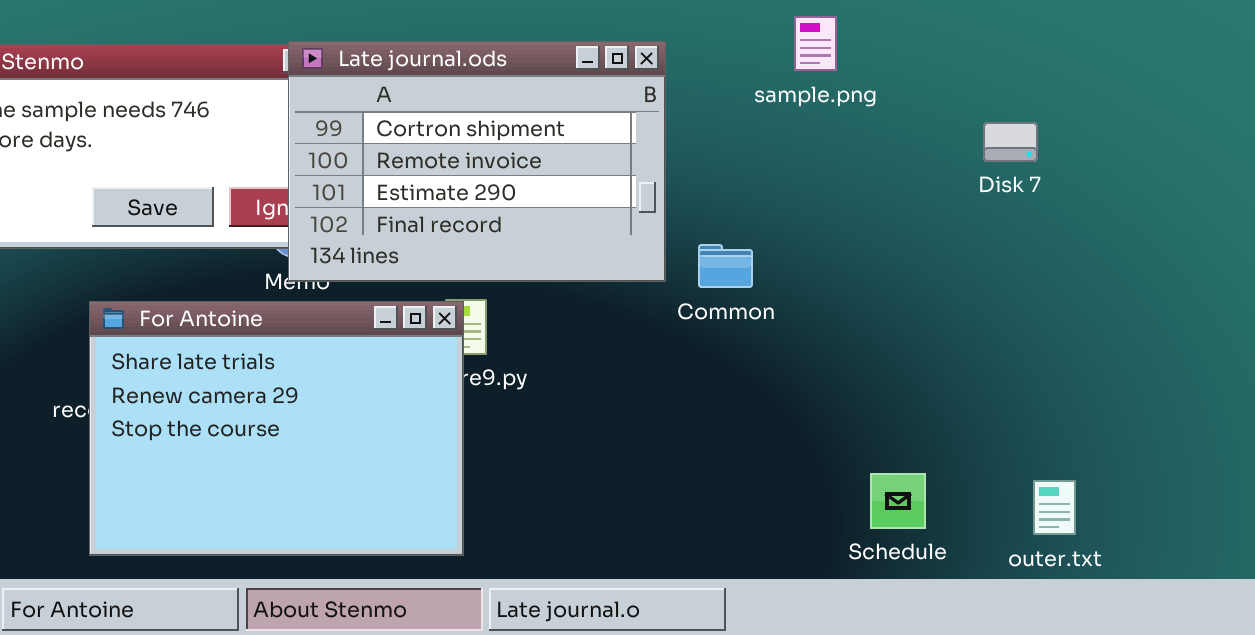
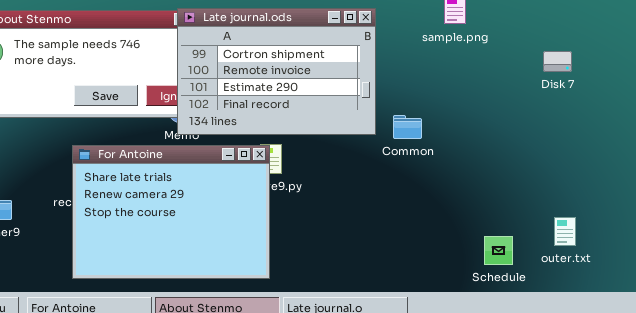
outer.txt: [1033,480,1076,535] -> [554,217,576,246], moved

